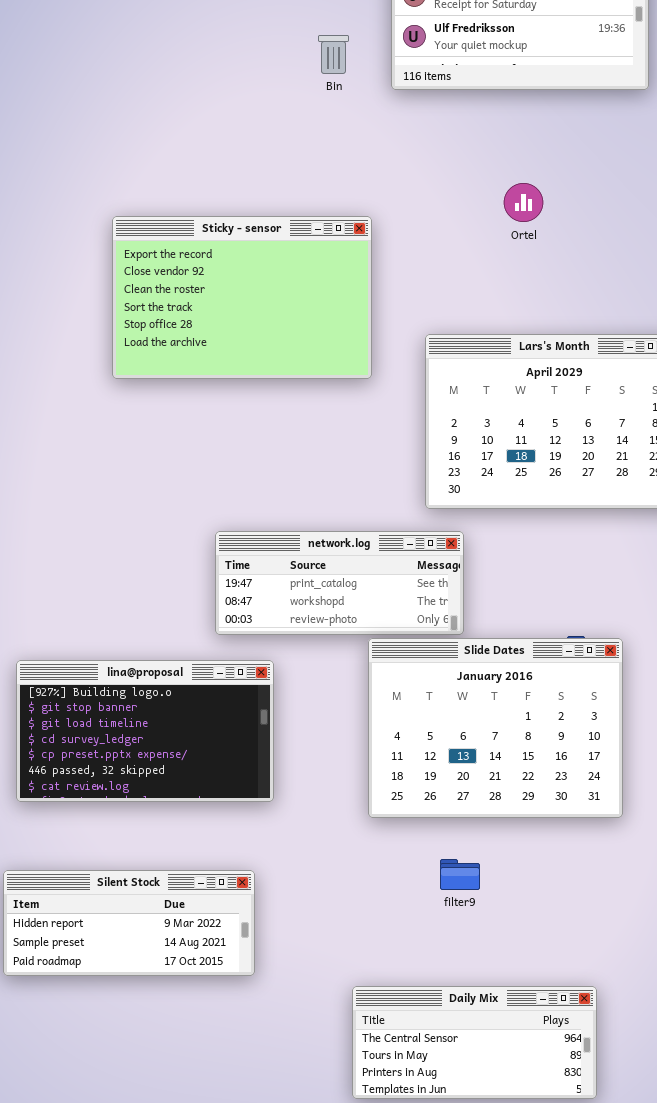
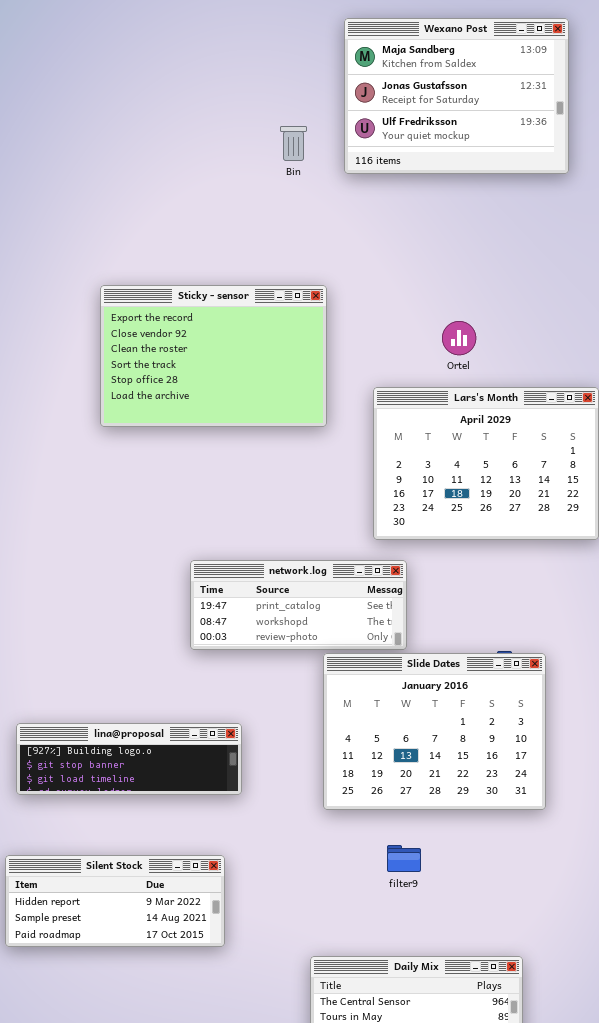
Ortel: [504,183,543,222] -> [442,321,476,355], moved
lina@proposal: [16,660,274,802] -> [16,723,242,795], resized

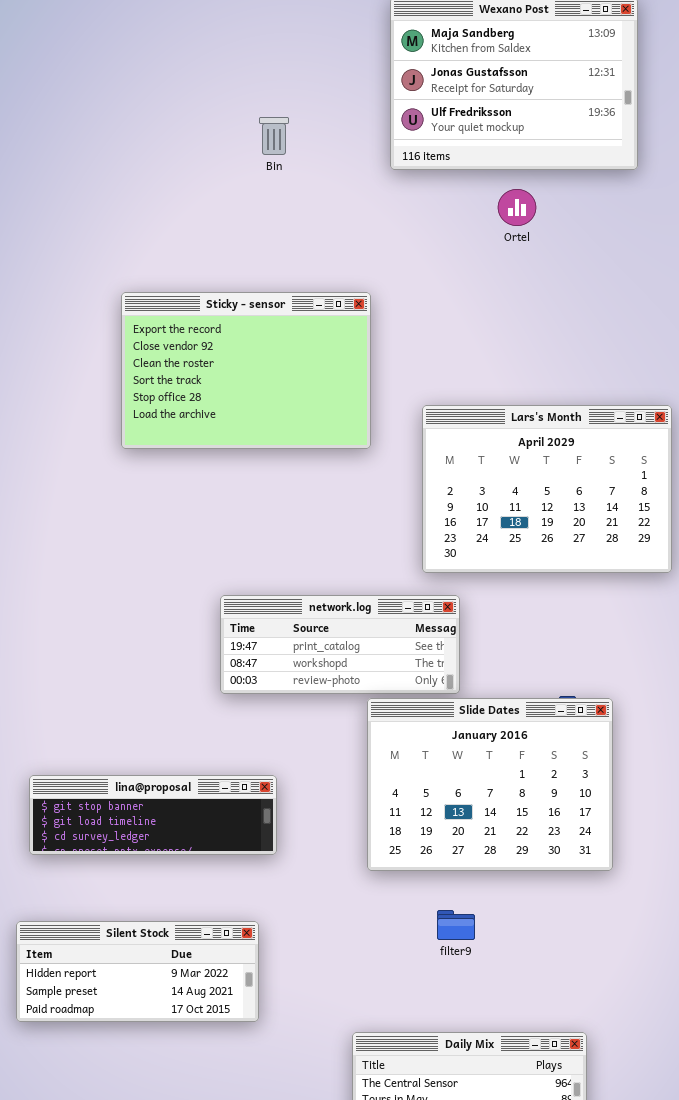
Bin: [280,126,307,161] -> [259,117,289,155], moved
Ortel: [442,321,476,355] -> [498,189,536,226], moved
lina@proposal: [16,723,242,795] -> [29,775,277,855], scrolled down 1 row

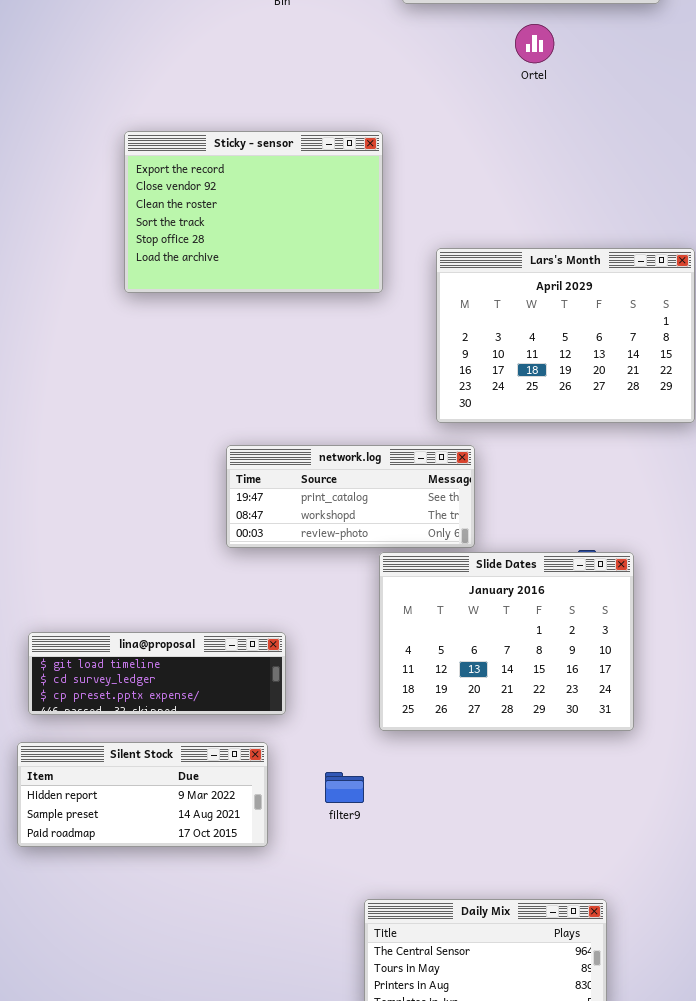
lina@proposal: [29,775,277,855] -> [28,632,286,715], scrolled down 1 row
filter9: [437,910,475,940] -> [325,772,364,803], moved
Silent Stock: [16,921,259,1022] -> [17,742,268,847], moved

